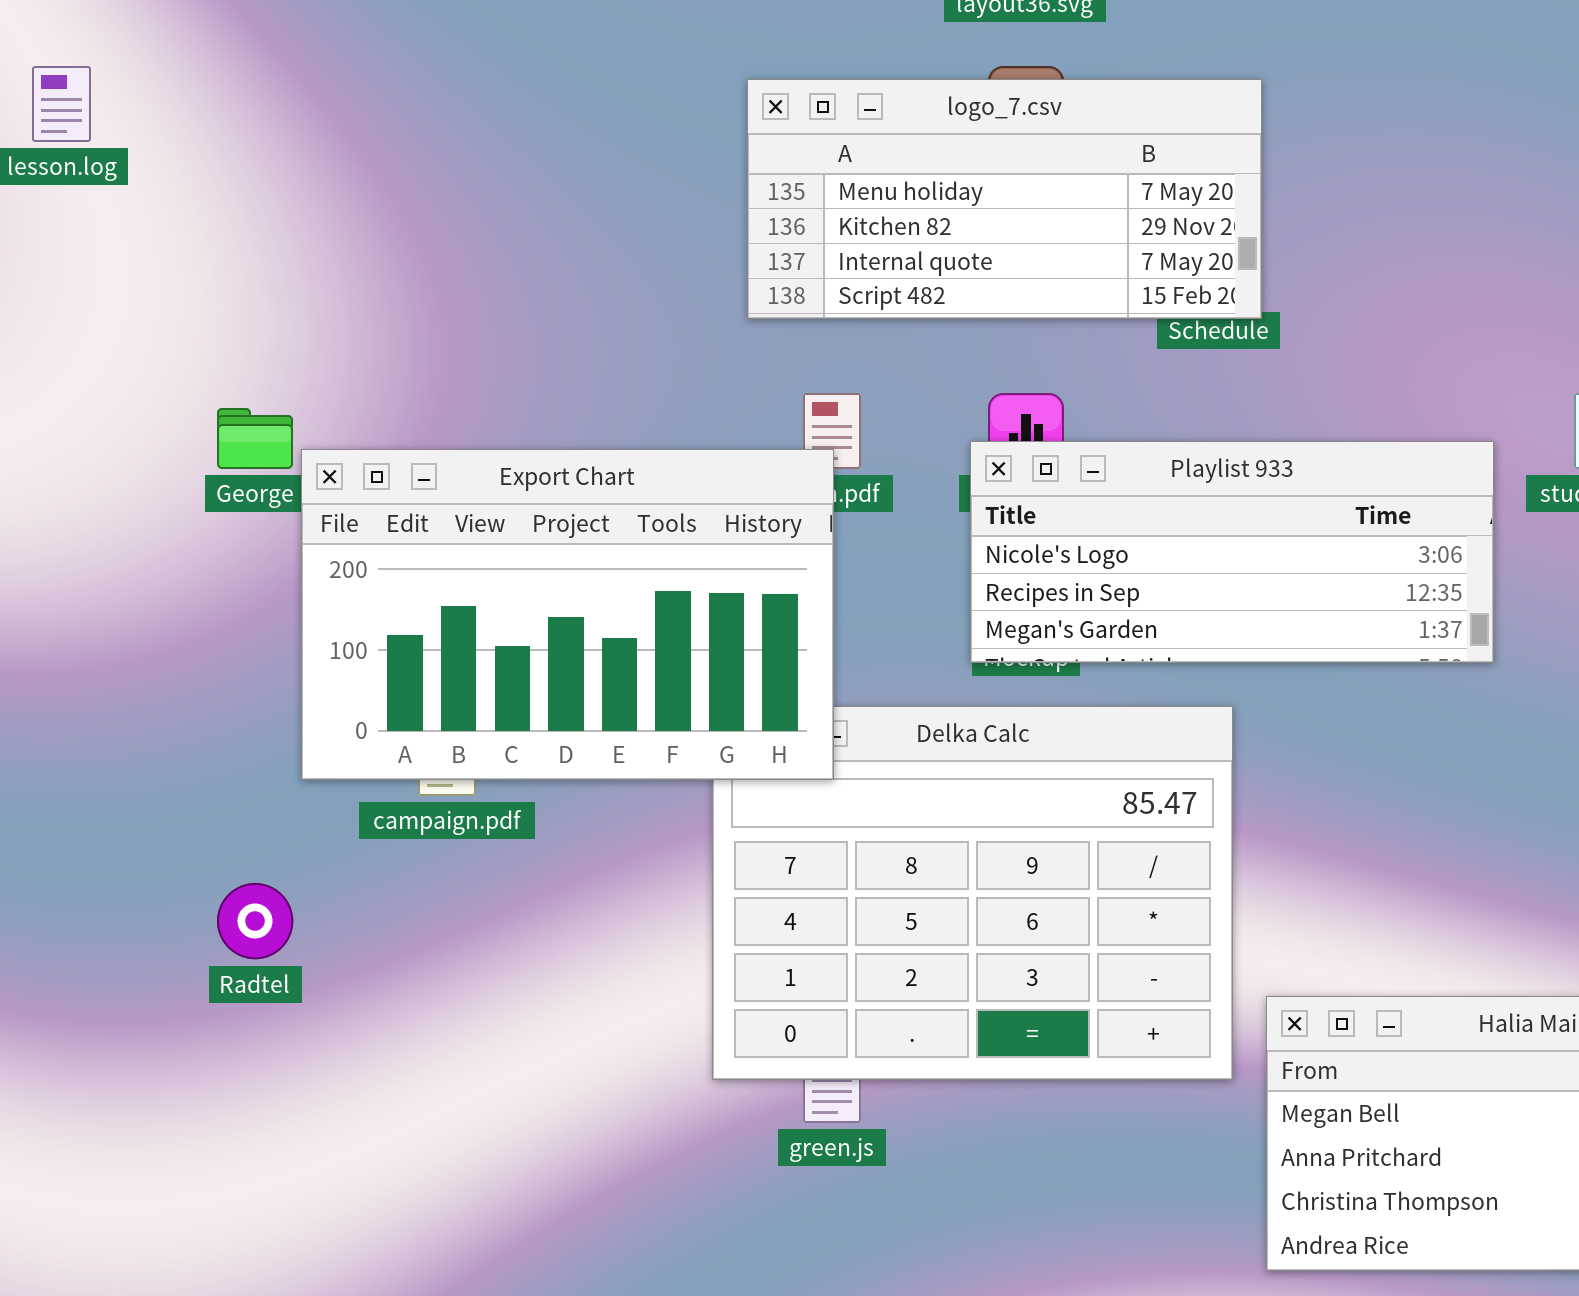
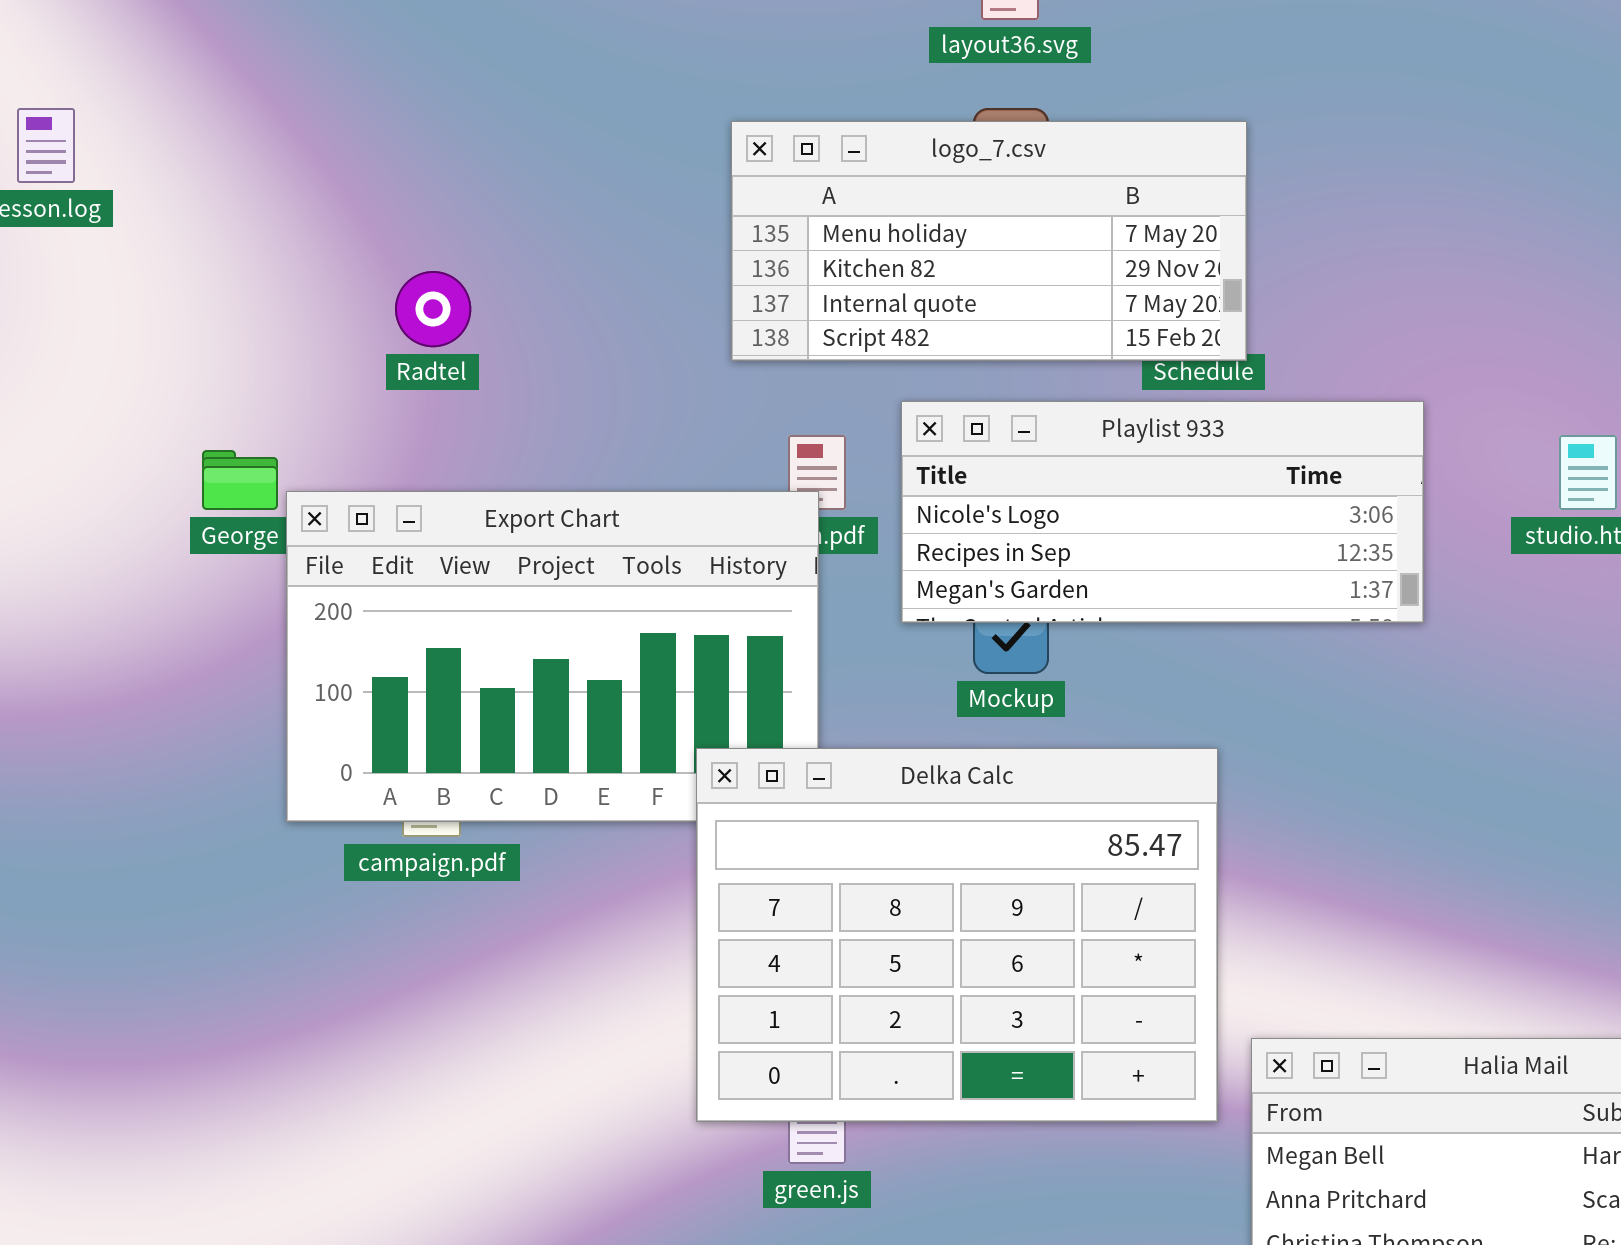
Playlist 933: [970,441,1494,663] -> [901,401,1424,623], moved
Delka Calc: [712,706,1233,1080] -> [696,748,1218,1122], raised
Radtel: [217,883,293,959] -> [395,271,471,347], moved

